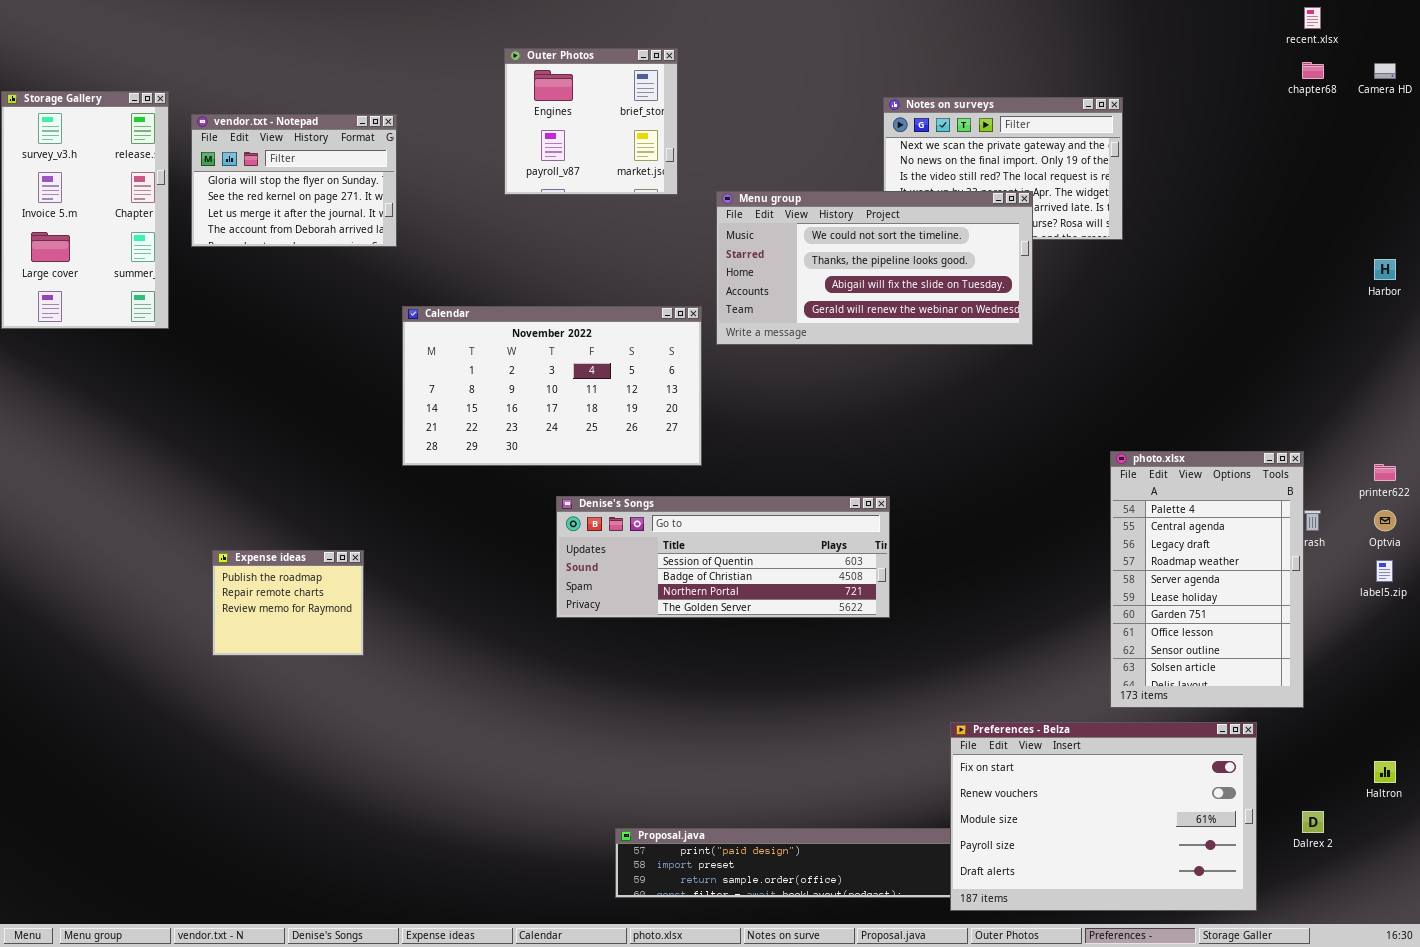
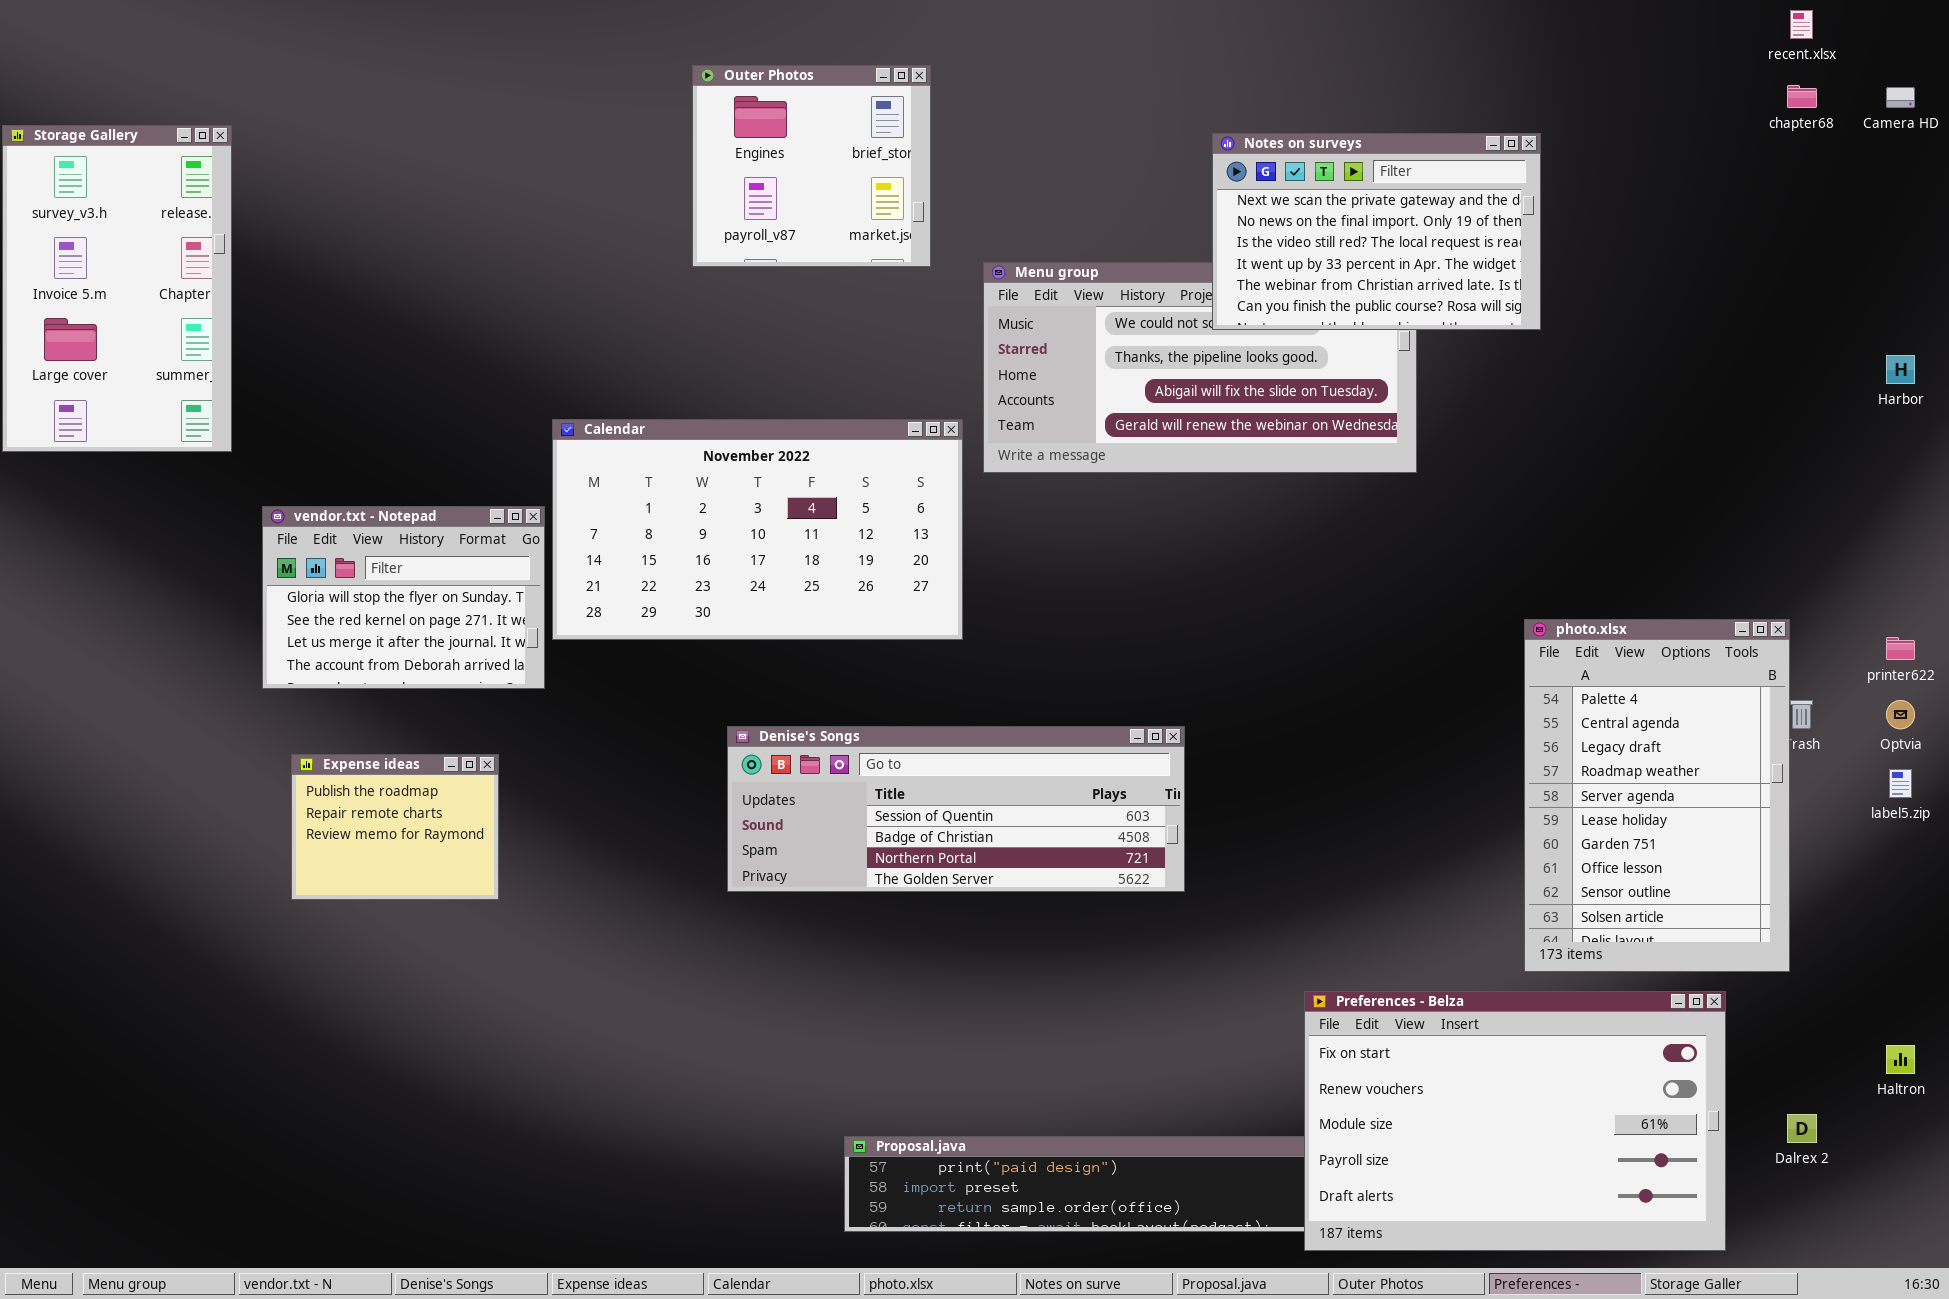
Notes on surveys: [883,97,1123,240] -> [1212,133,1541,330], raised
vendor.txt - Notepad: [191,114,397,247] -> [262,506,545,689], moved
Denise's Songs: [556,496,890,618] -> [727,726,1185,892], moved

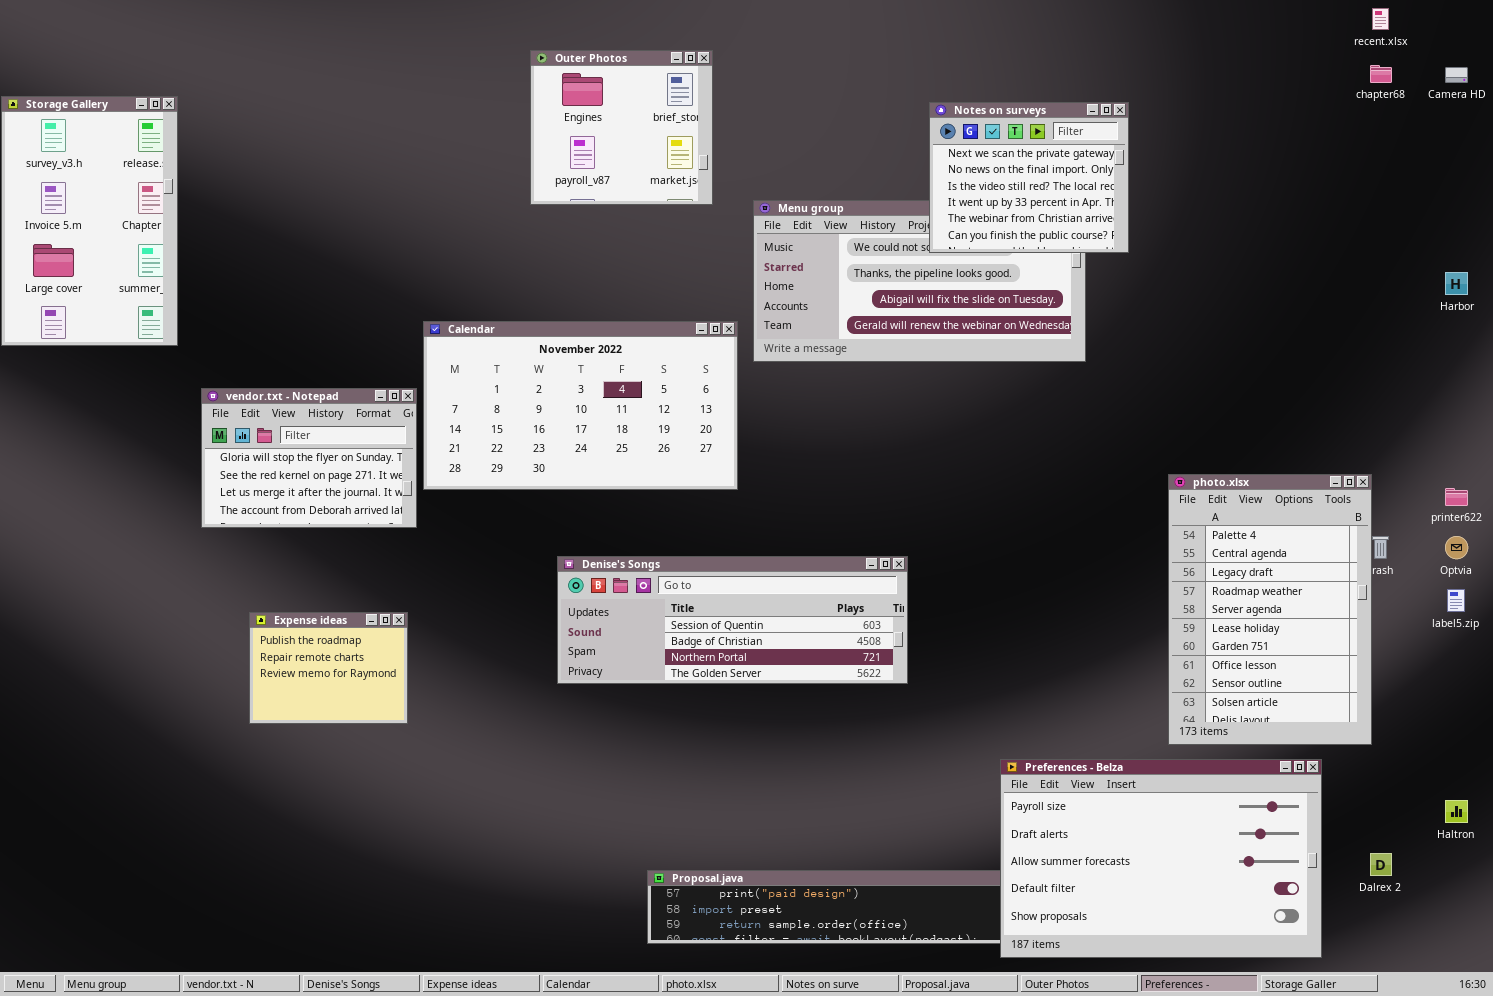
Notes on surveys: [1212,133,1541,330] -> [929,102,1129,253], resized
Expense ideas: [291,754,499,900] -> [249,612,408,724], moved
Preferences - Belza: [1304,991,1726,1251] -> [1000,759,1322,958], scrolled down 3 rows

